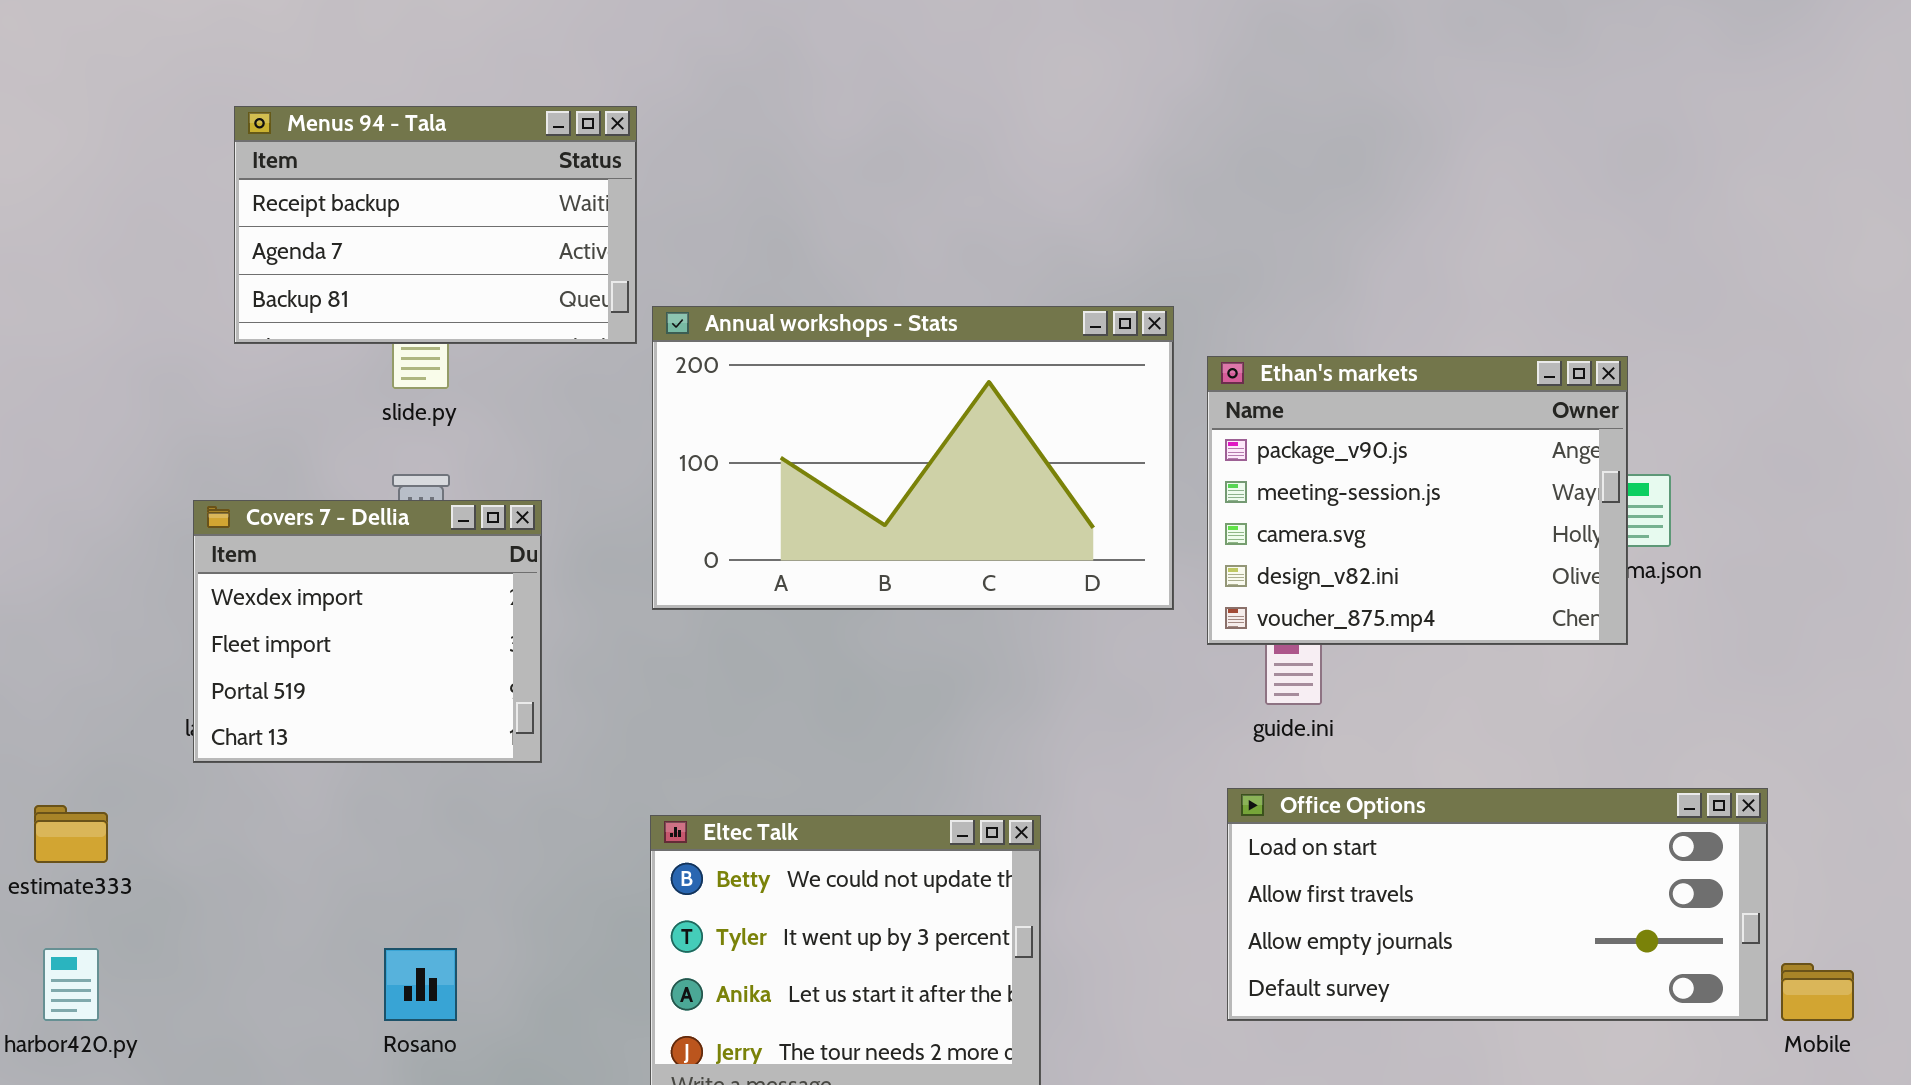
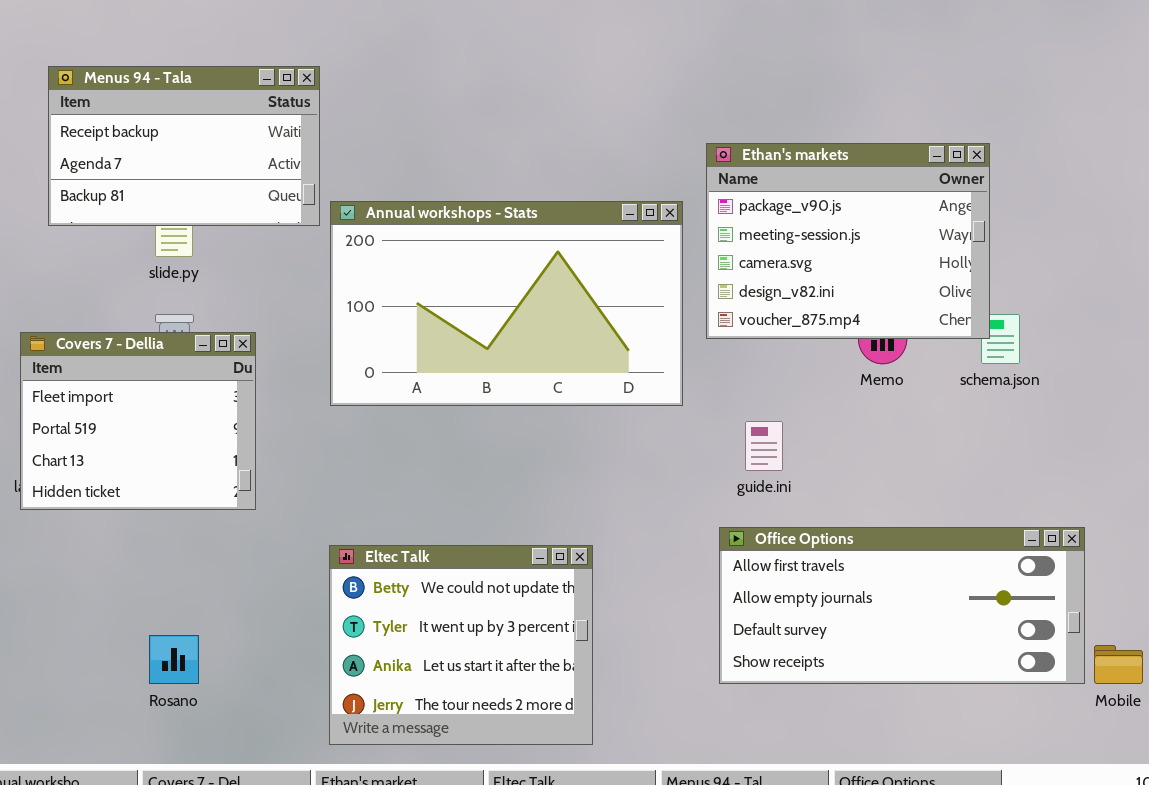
Ethan's markets: [1207,356,1628,645] -> [706,143,990,339], moved
Covers 7 - Dellia: [193,500,542,763] -> [20,332,256,510], scrolled down 1 row
Office Options: [1227,788,1768,1021] -> [719,527,1085,684], scrolled down 1 row

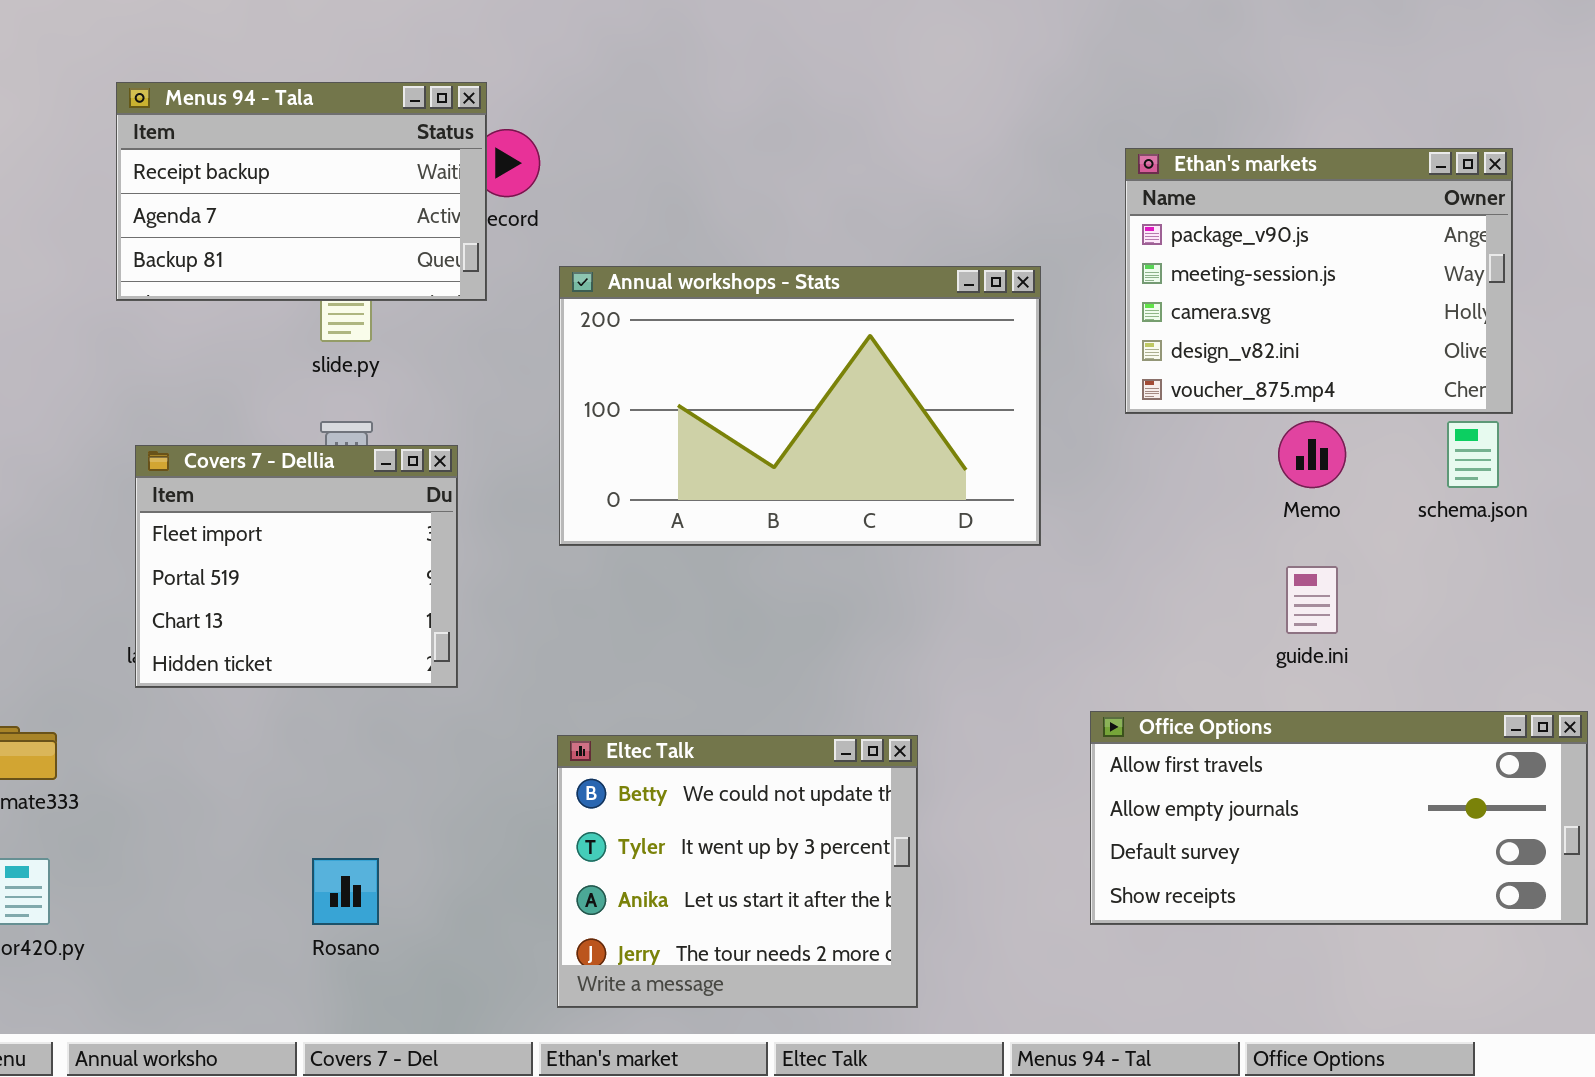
Menus 94 - Tala: [48,66,320,226] -> [116,82,487,301], moved
Ethan's markets: [706,143,990,339] -> [1125,148,1513,414], moved
guide.ini: [745,421,783,471] -> [1286,566,1338,634], moved

